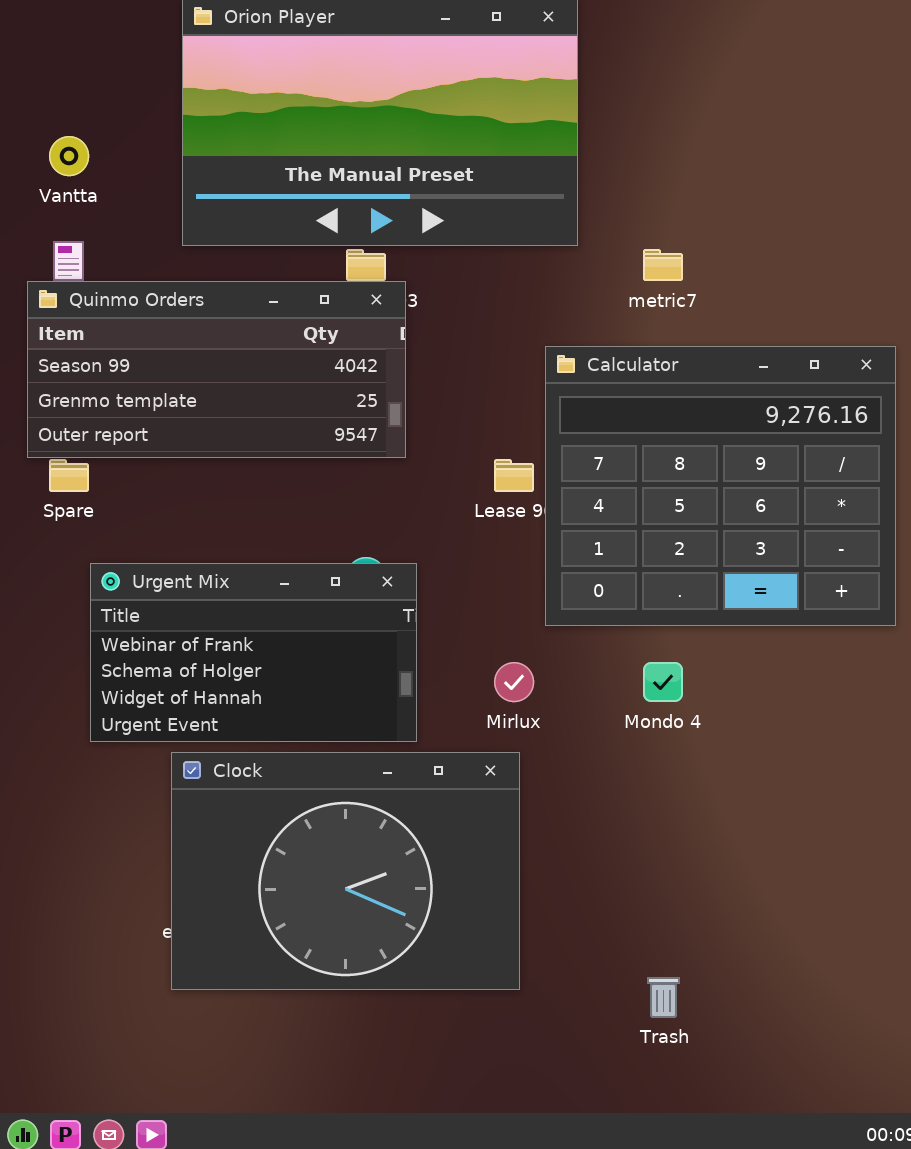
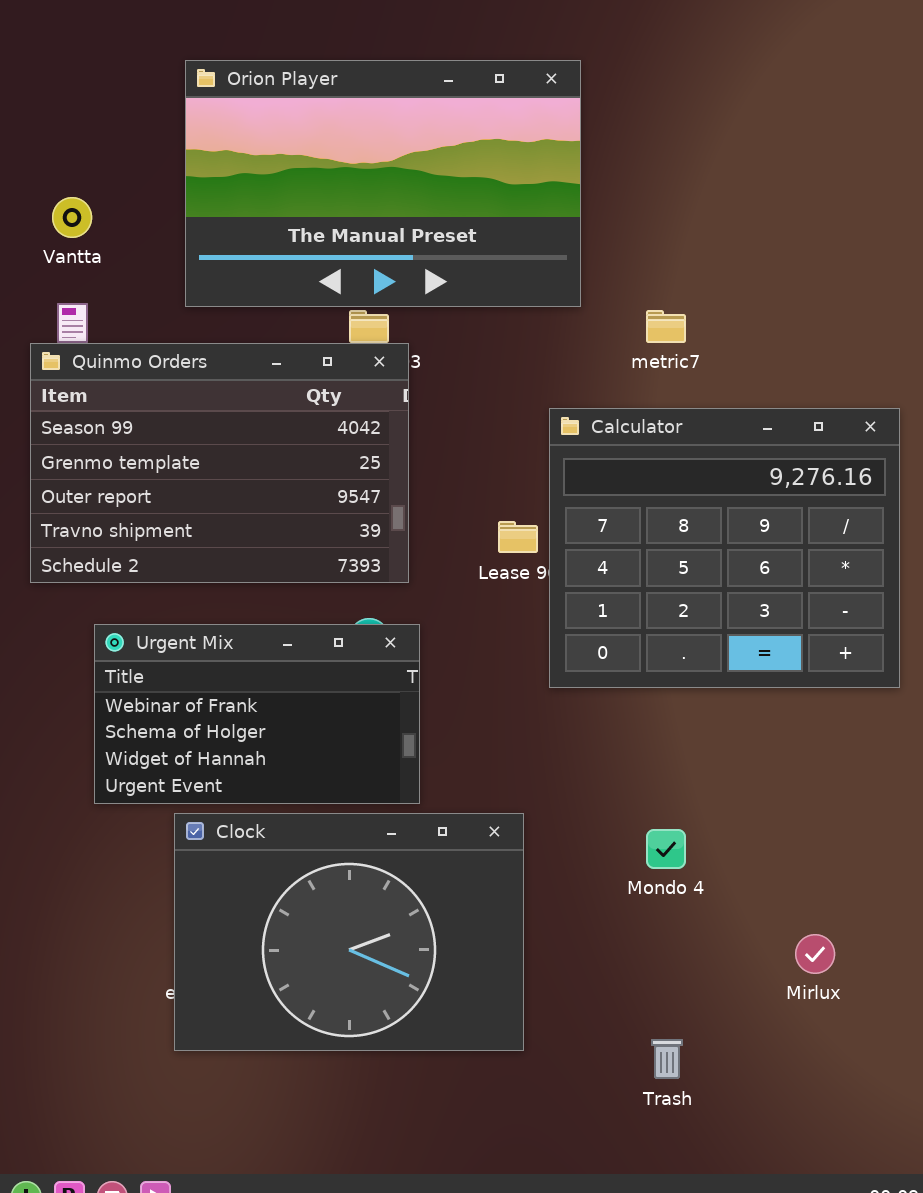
Quinmo Orders: [27,281,406,458] -> [30,343,409,583], resized
Mirlux: [494,662,534,702] -> [795,934,835,974], moved
Mondo 4: [643,662,683,702] -> [646,829,686,869], moved

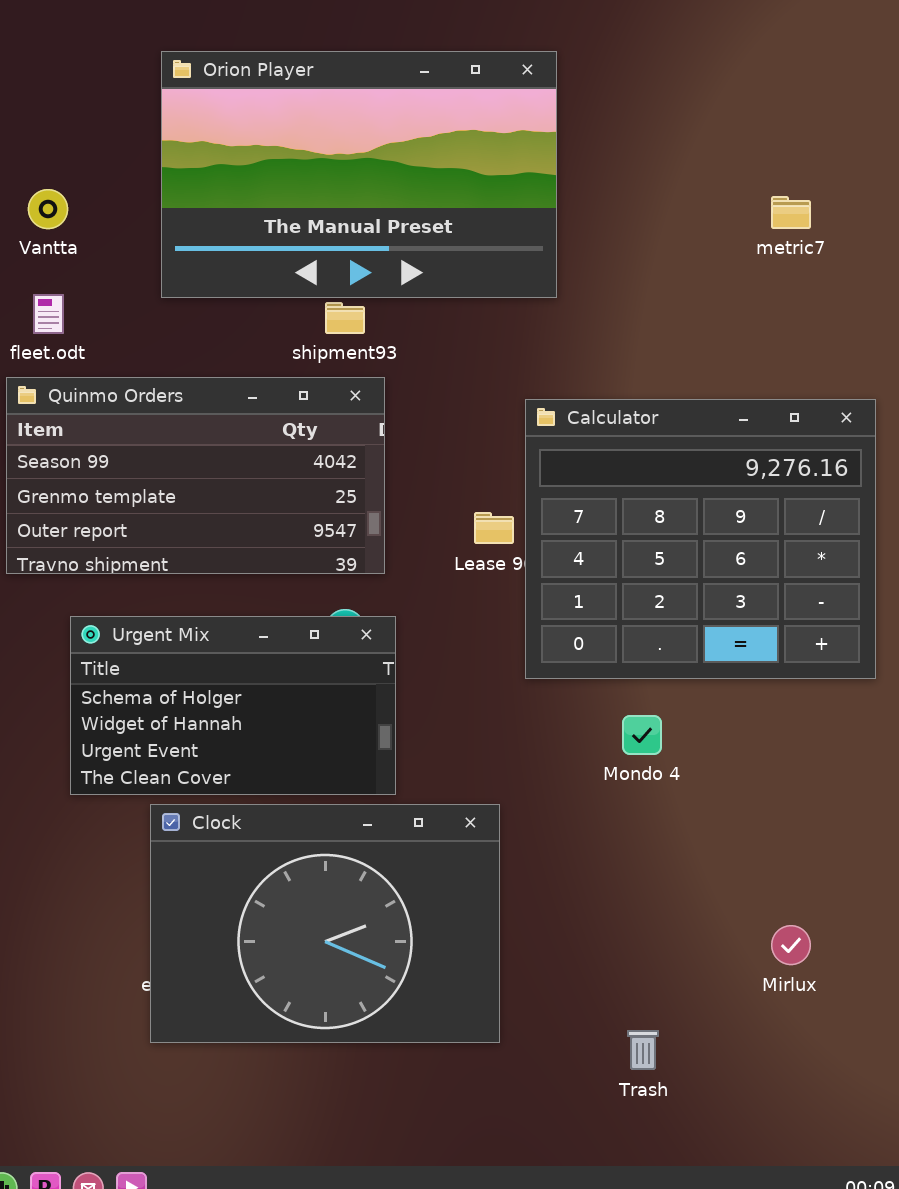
metric7: [646,310,686,343] -> [771,196,811,229], moved
Quinmo Orders: [30,343,409,583] -> [6,377,385,574], resized
Urgent Mix: [94,624,420,804] -> [70,616,396,795], scrolled down 1 row
Mondo 4: [646,829,686,869] -> [622,715,662,755], moved

